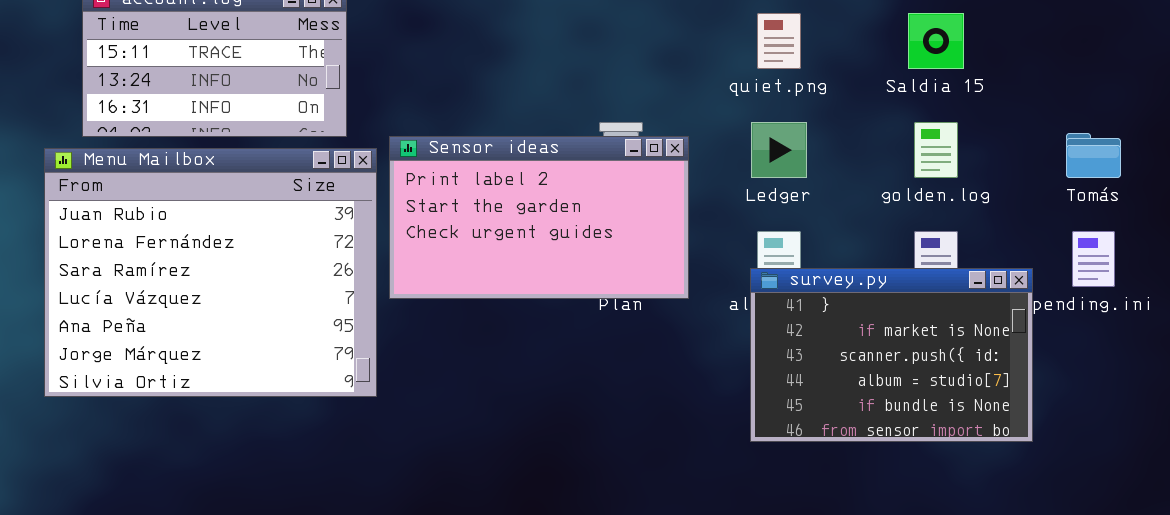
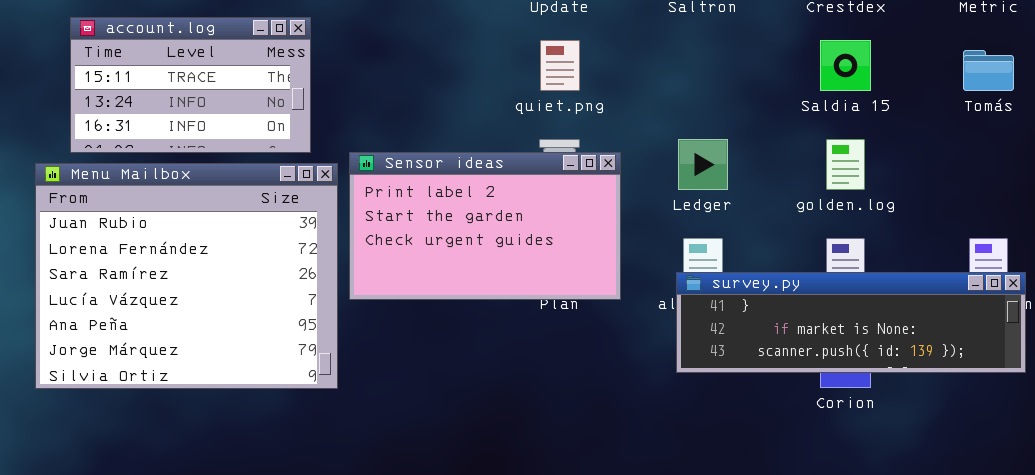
quiet.png: [757,13,801,69] -> [540,40,580,91], moved
Tomás: [1066,133,1121,178] -> [963,50,1014,91], moved
survey.py: [750,268,1033,442] -> [676,272,1026,373], resized

